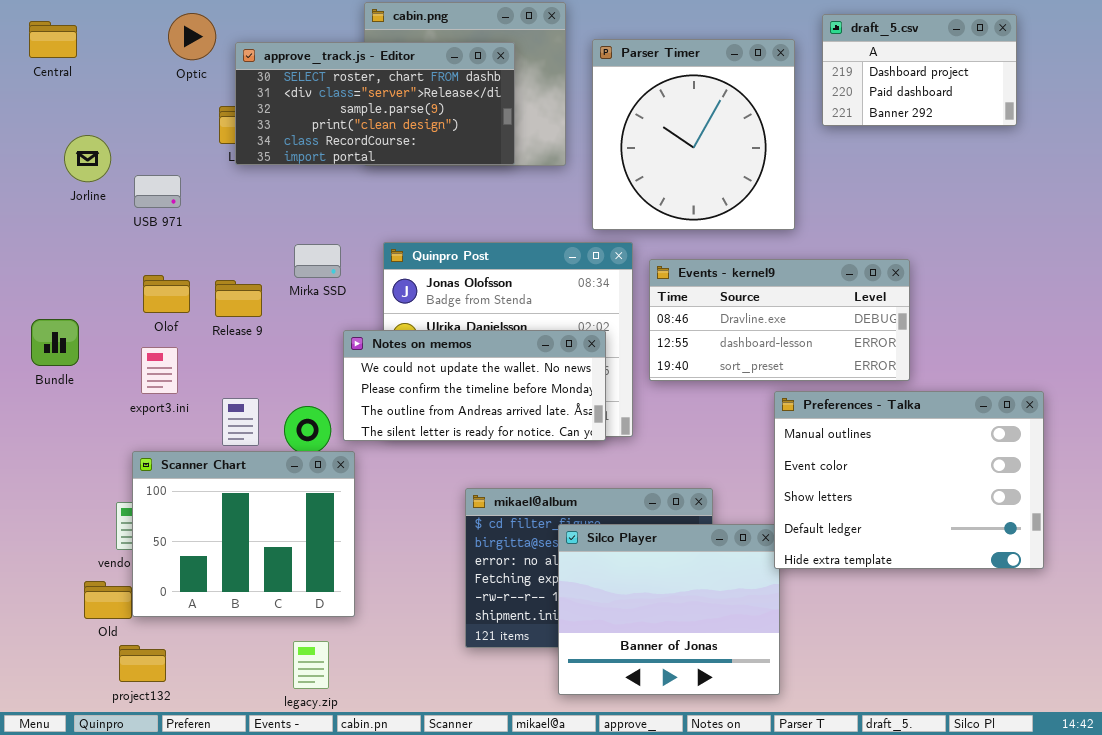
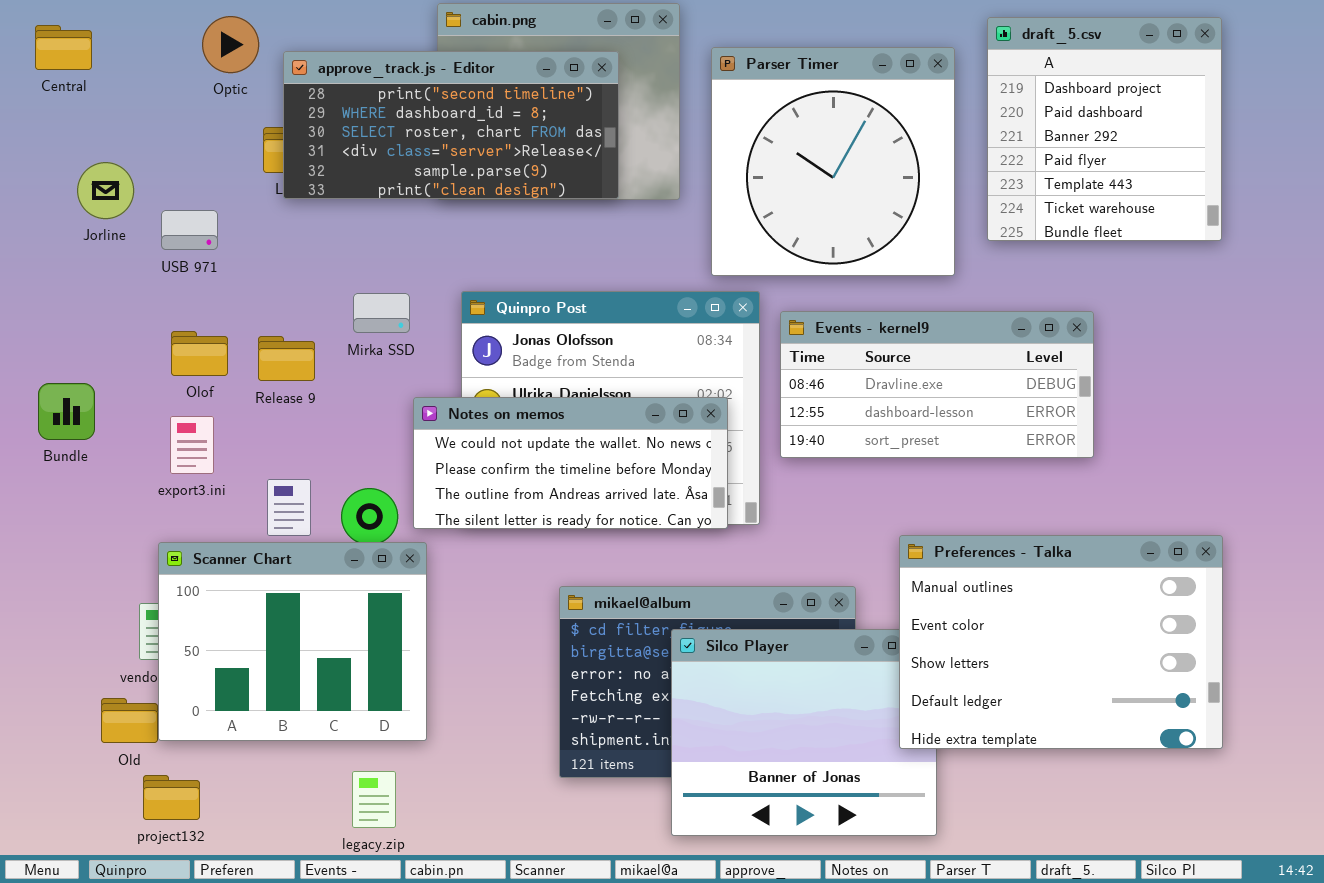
draft_5.csv: [822,14,1017,126] -> [987,17,1222,241], resized
approve_track.js - Editor: [235,42,515,165] -> [283,51,619,199], scrolled up 2 rows
Preferences - Talka: [774,391,1044,569] -> [899,535,1223,749], moved

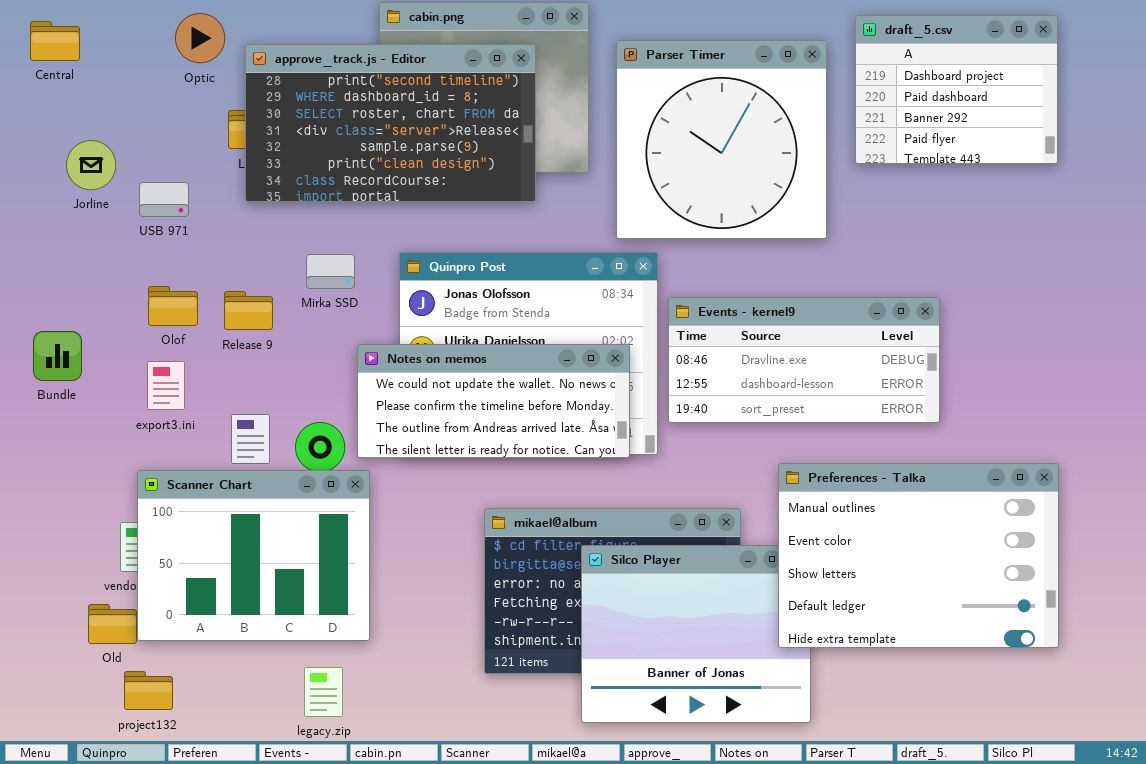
draft_5.csv: [987,17,1222,241] -> [855,15,1058,164], resized
approve_track.js - Editor: [283,51,619,199] -> [245,44,536,202], resized
Events - kernel9: [780,311,1094,458] -> [668,297,940,423], moved

